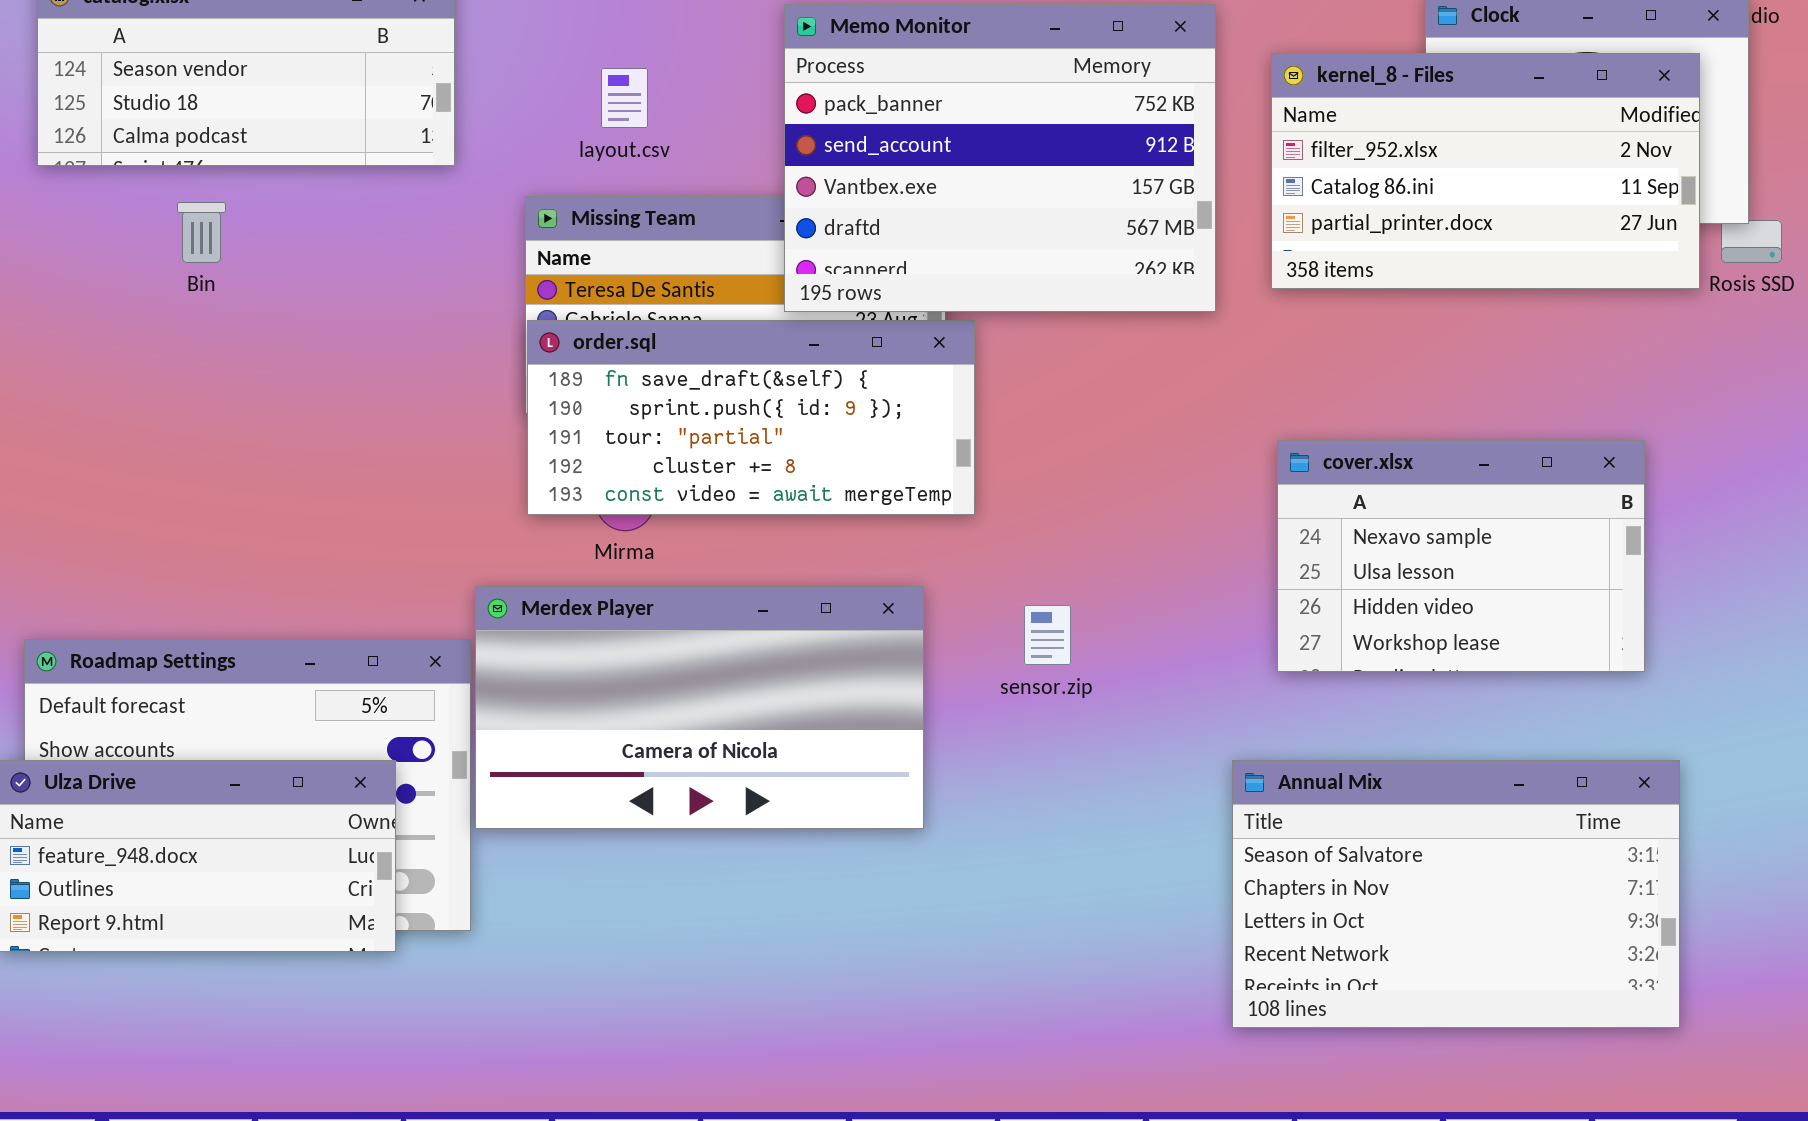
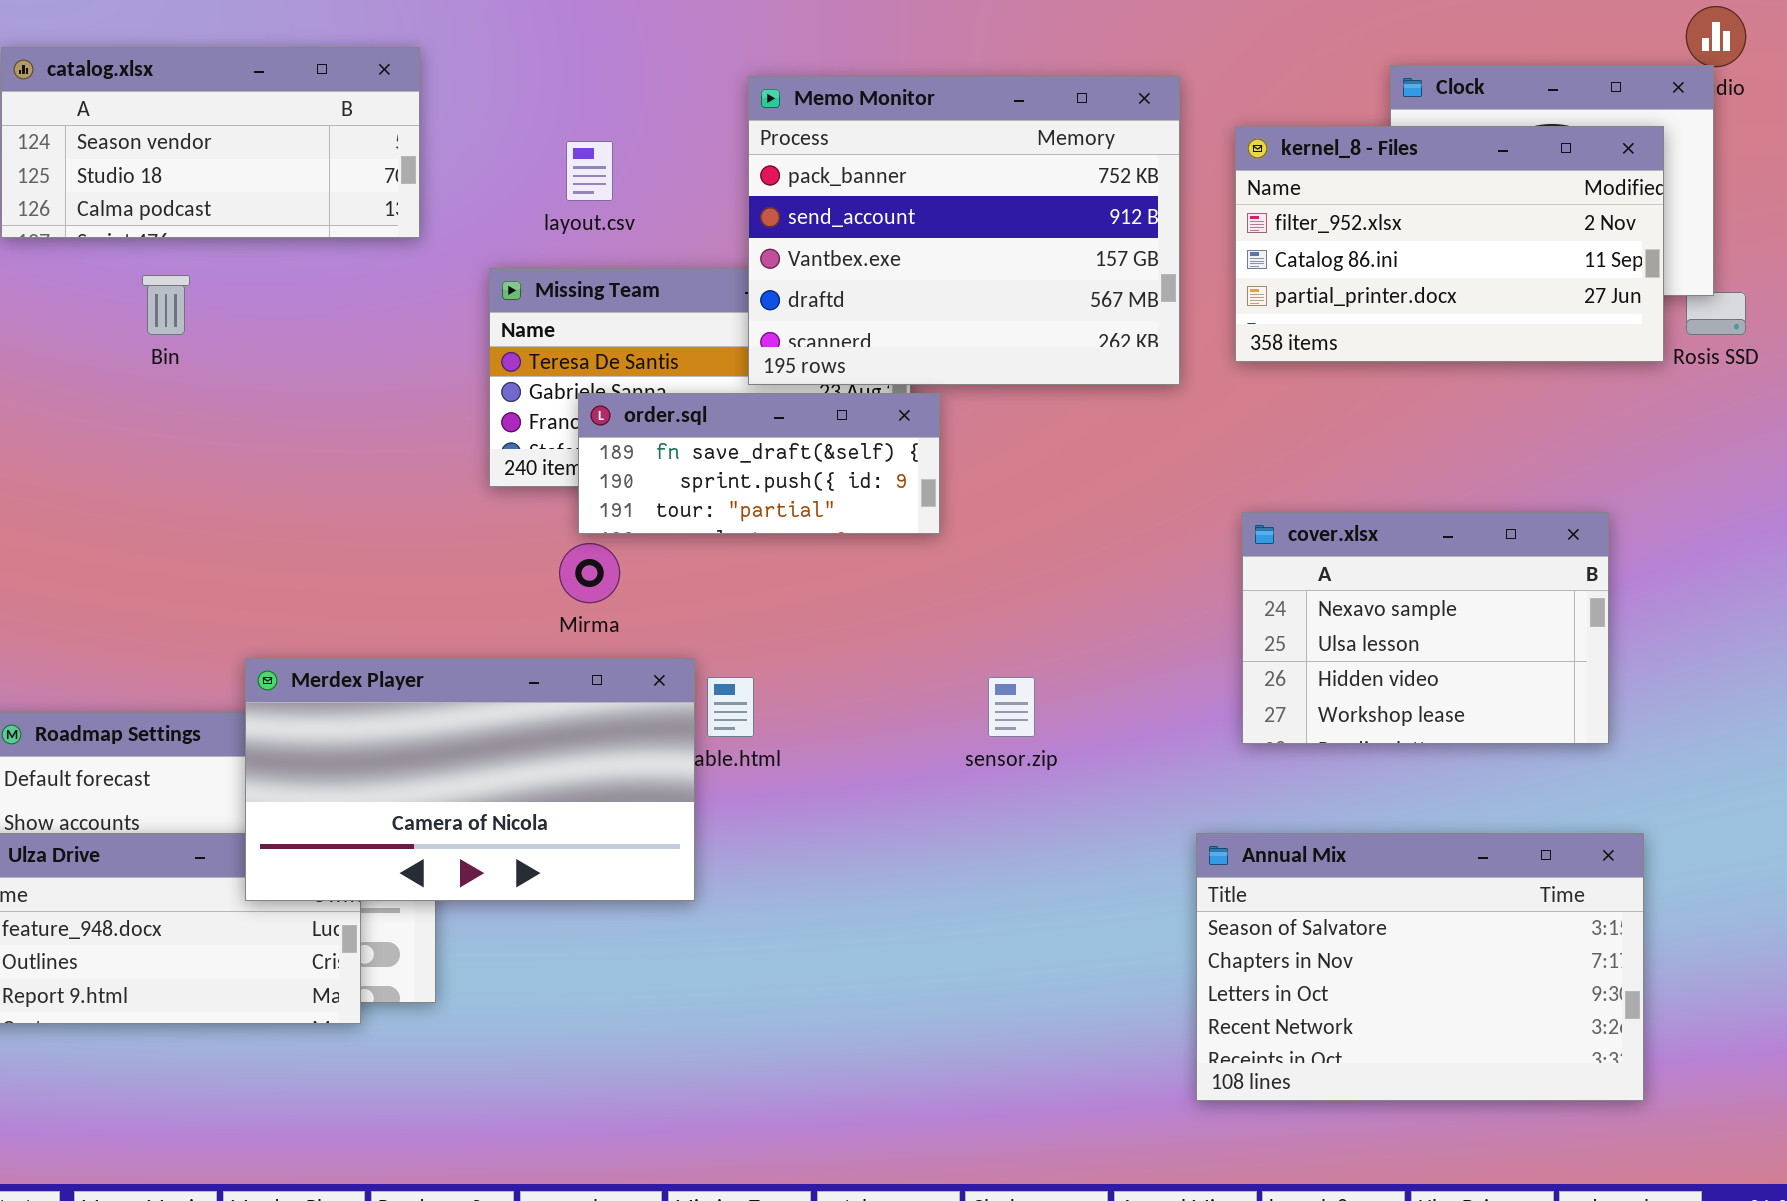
order.sql: [527,320,975,515] -> [578,393,940,534], resized
Merdex Player: [475,586,924,829] -> [245,658,695,901], moved

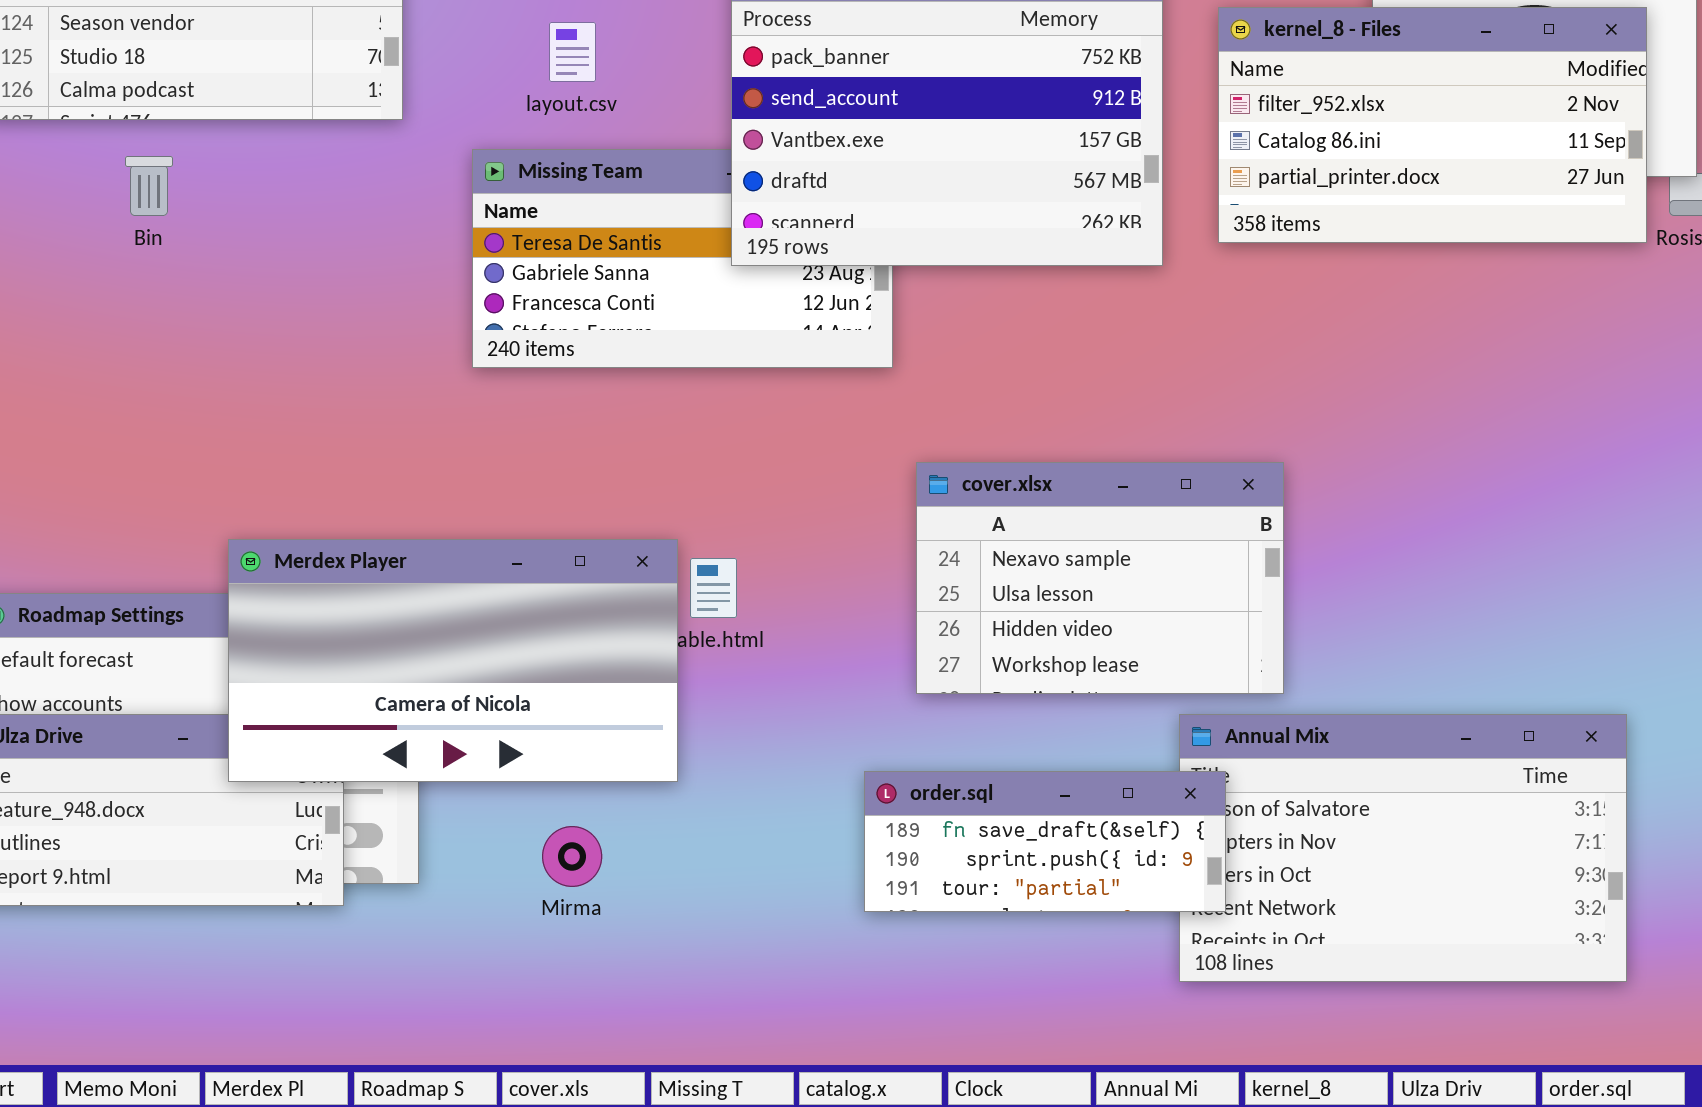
order.sql: [578,393,940,534] -> [864,771,1226,912], moved
cover.xlsx: [1242,512,1609,744] -> [916,462,1284,694], moved
Mirma: [559,543,620,603] -> [542,826,602,887], moved

